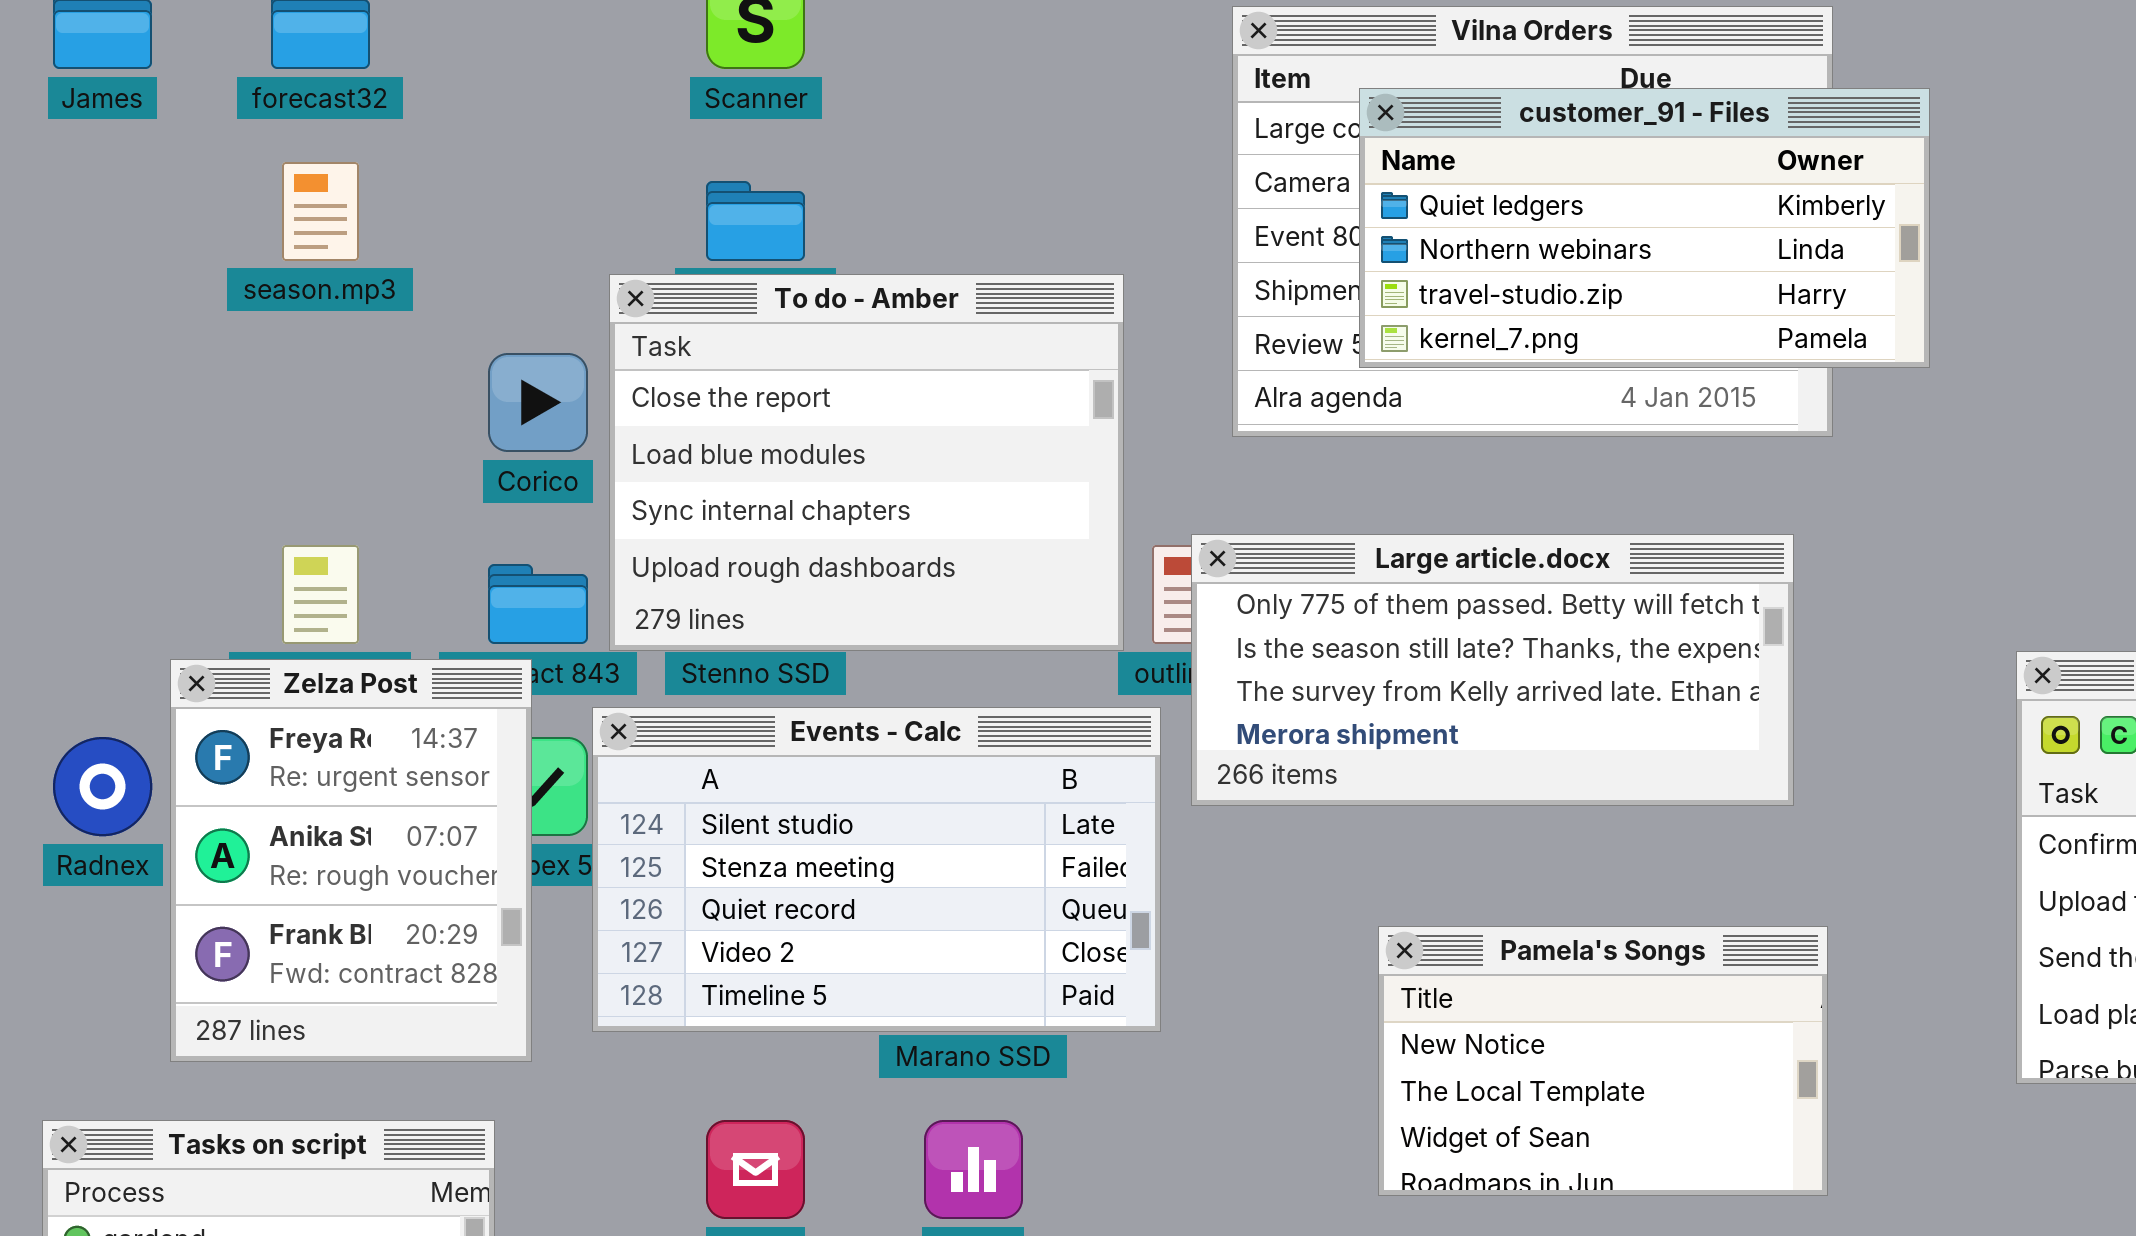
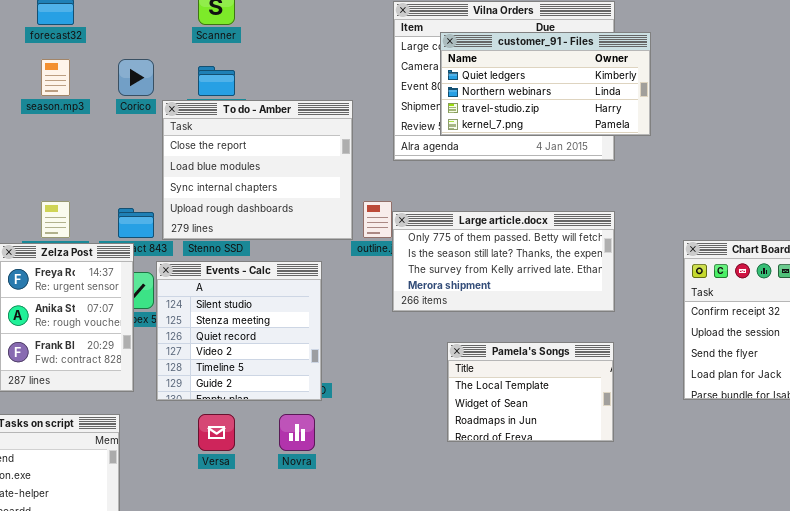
Corico: [488,353,588,452] -> [118,59,154,96], moved
Large article.docx: [1191,534,1794,806] -> [392,211,615,312], moved
Events - Calc: [592,707,1161,1032] -> [156,261,322,401], resized
Pamela's Songs: [1378,926,1828,1196] -> [447,342,614,442], scrolled down 1 row

